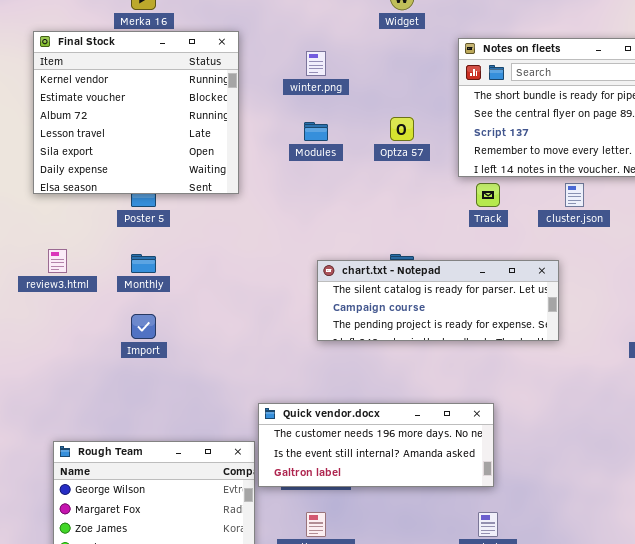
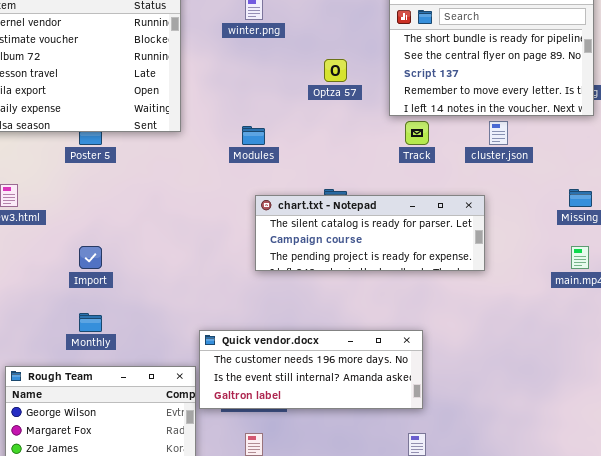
Modules: [304,122,328,141] -> [242,126,265,145], moved
Monthly: [131,254,156,273] -> [79,313,102,332], moved

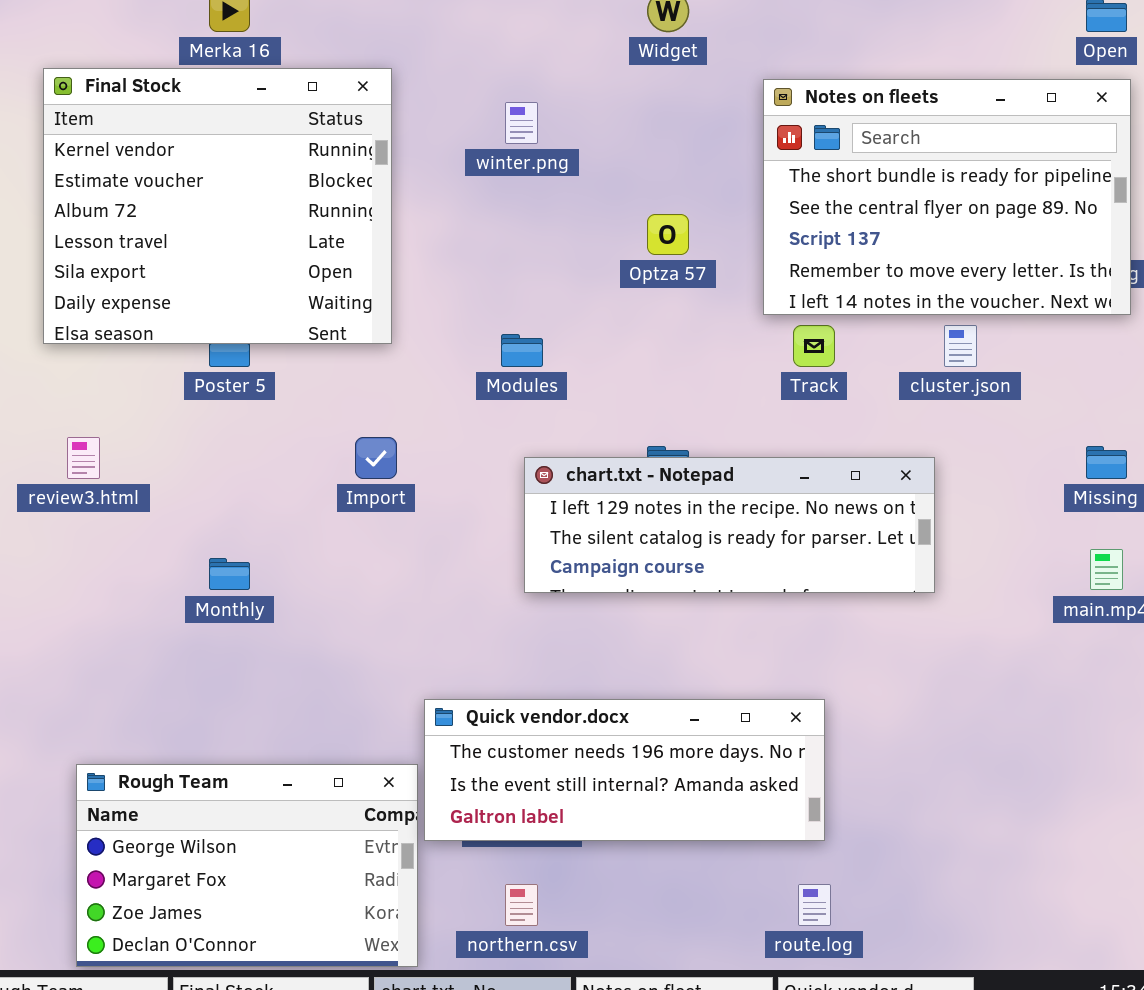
chart.txt - Notepad: [255,195,485,271] -> [524,457,935,593], scrolled up 1 row
Import: [79,246,102,269] -> [355,437,397,479], moved
Monthly: [79,313,102,332] -> [209,558,250,590], moved

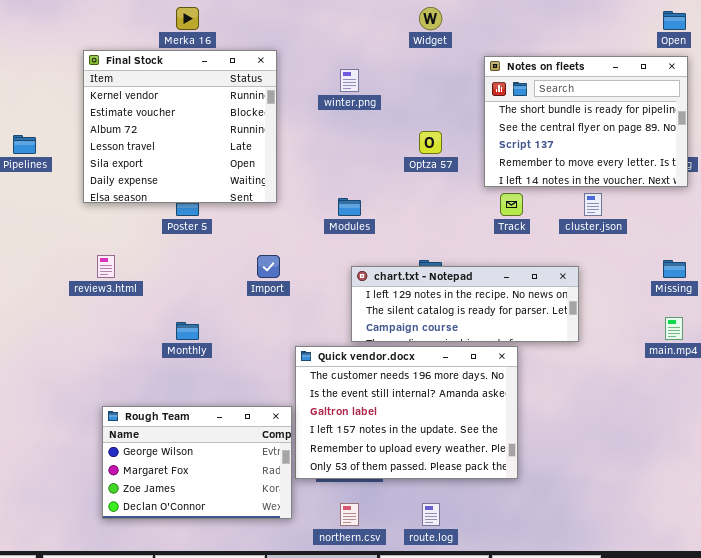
Quick vendor.docx: [424,699,825,841] -> [295,346,518,479], resized
Rough Team: [76,764,418,967] -> [102,406,292,519], moved
route.log: [798,884,831,926] -> [422,503,440,526], moved

